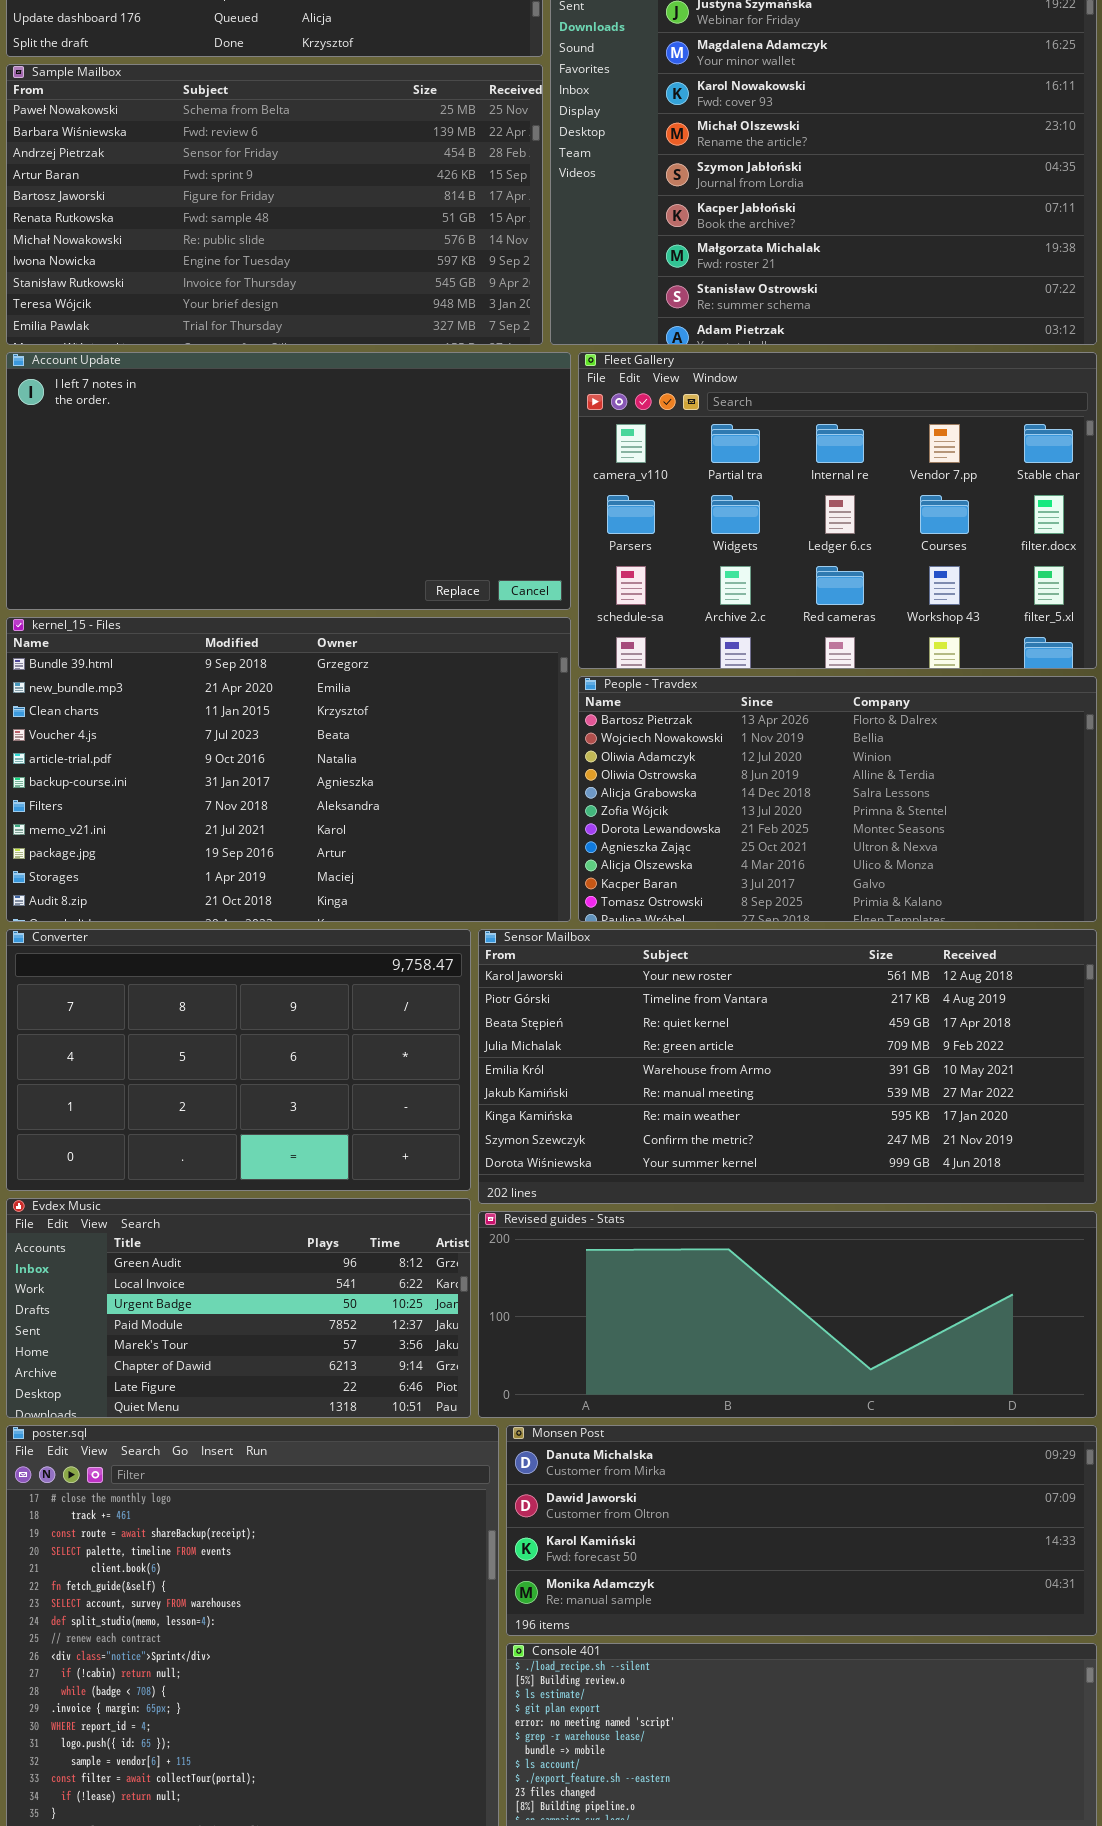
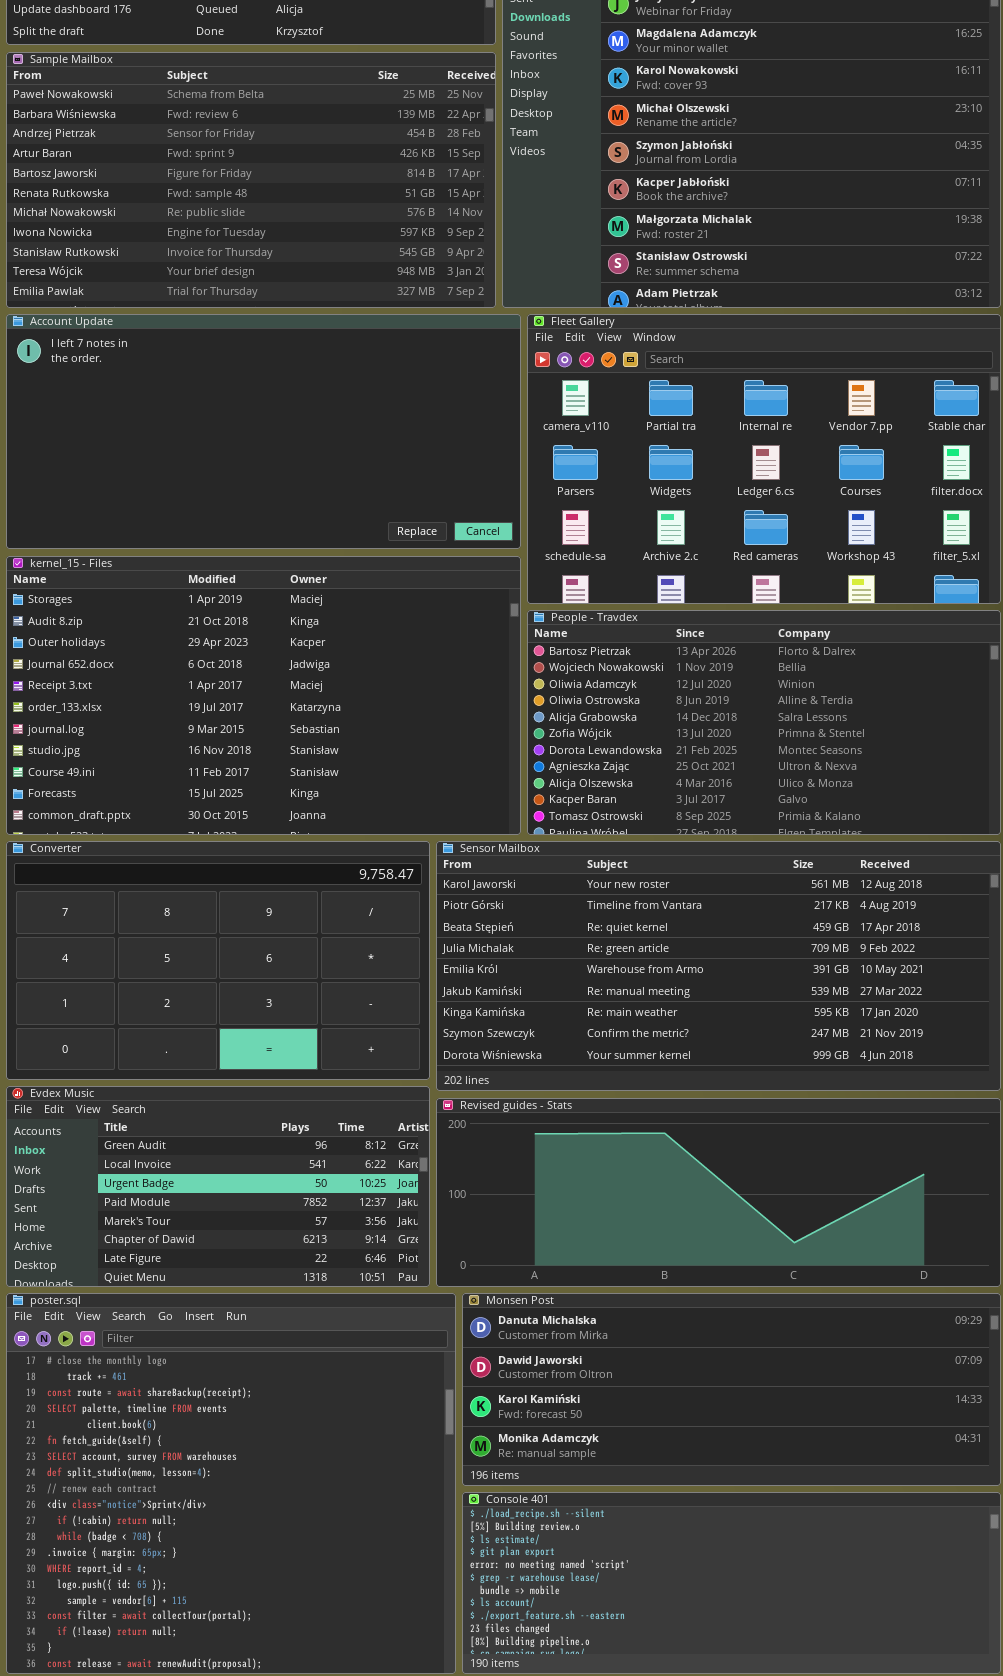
kernel_15 - Files: [6,617,571,922] -> [6,556,521,835], scrolled down 9 rows

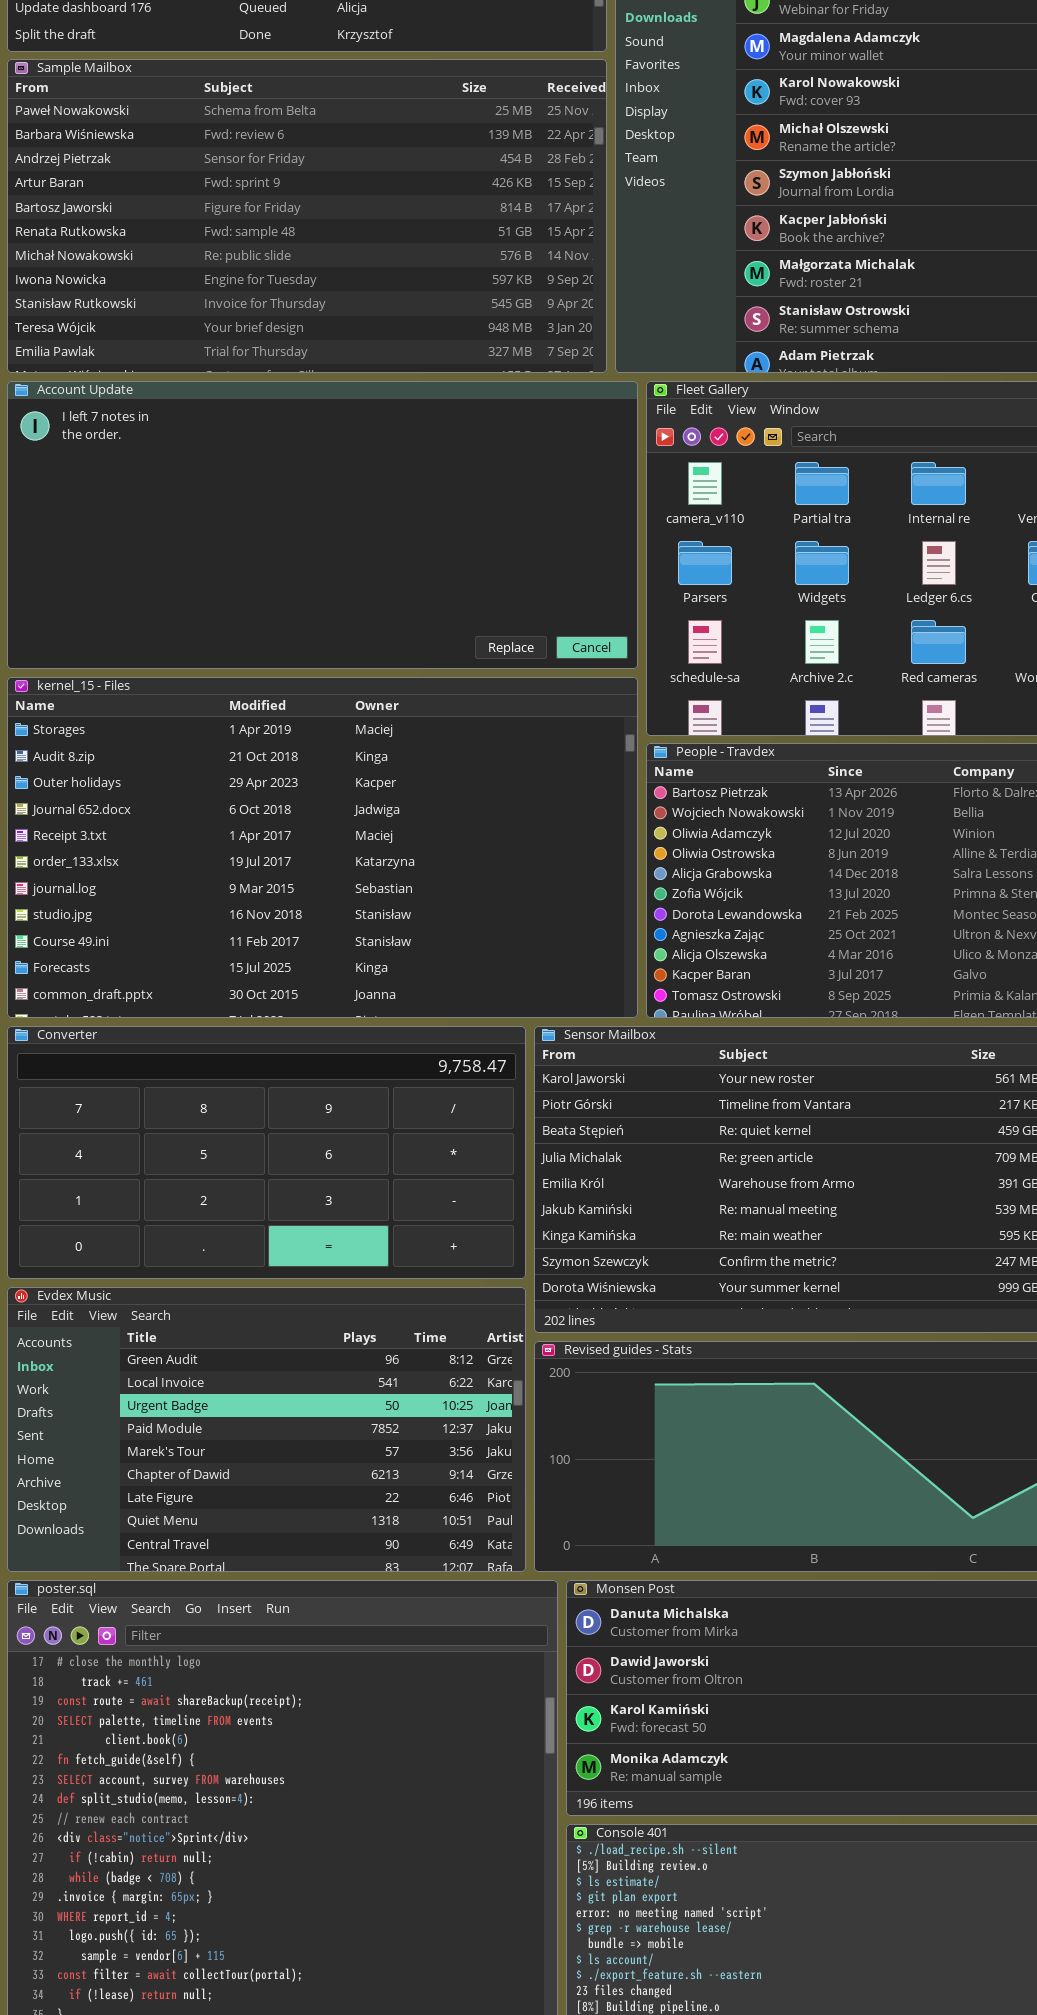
Converter: [6,841,430,1080] -> [7,1026,526,1279], resized
Evdex Music: [6,1086,430,1287] -> [7,1287,526,1572], resized

